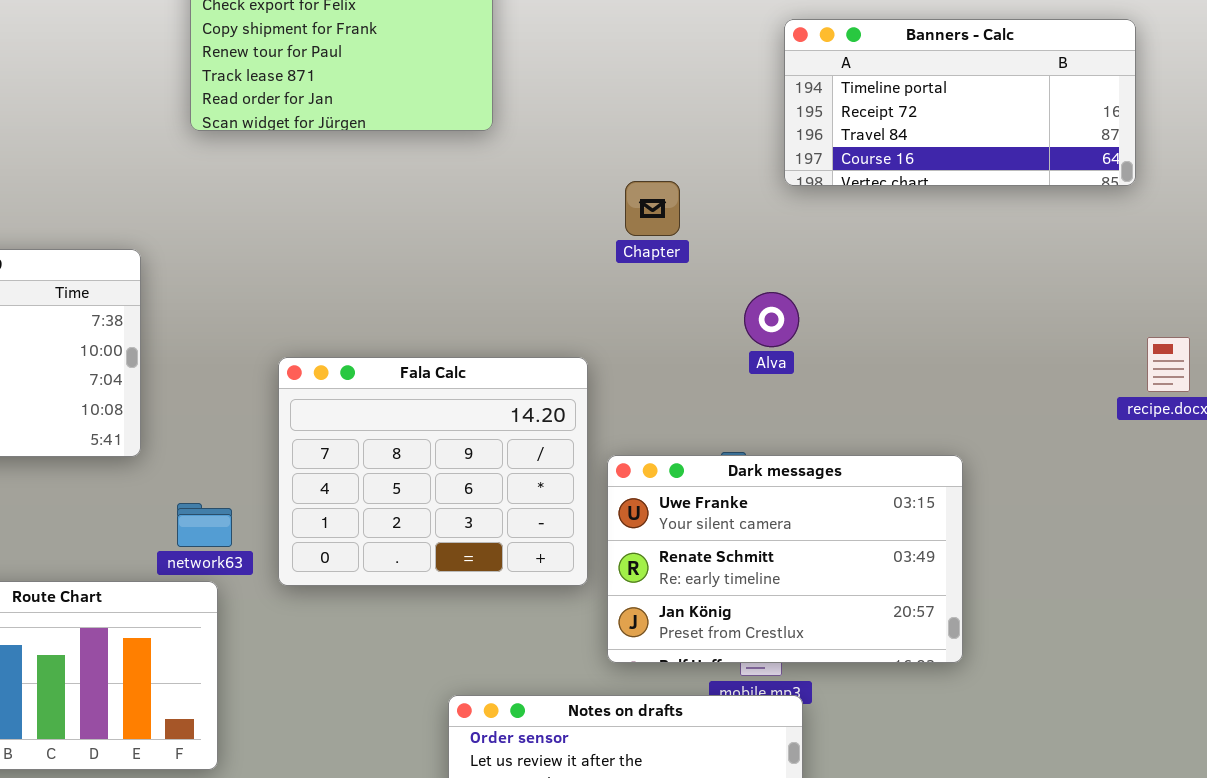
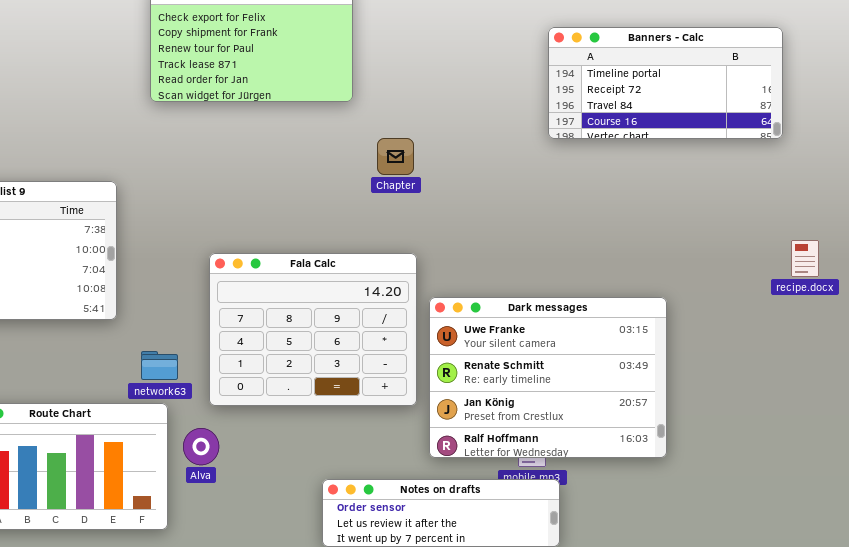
Chapter: [625,181,680,236] -> [377,138,414,175], moved
Alva: [744,292,799,347] -> [183,428,219,465], moved
Dark messages: [607,455,963,663] -> [429,297,667,458], resized

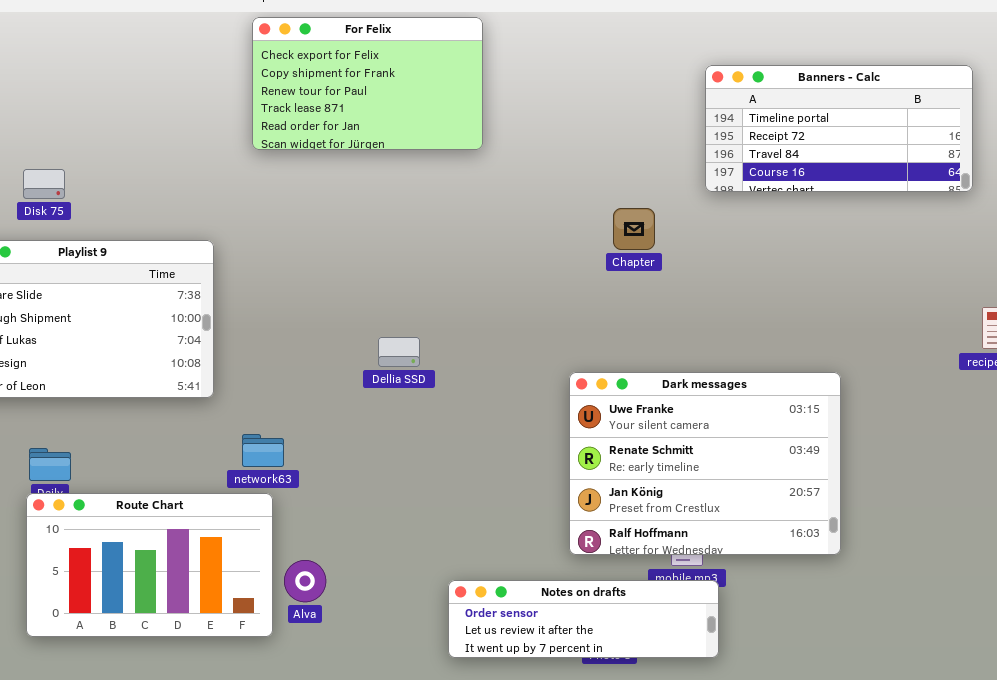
Chapter: [377,138,414,175] -> [613,208,655,250], moved
Fala Calc: [209,253,417,406] -> none, closed
Alva: [183,428,219,465] -> [284,560,326,602], moved

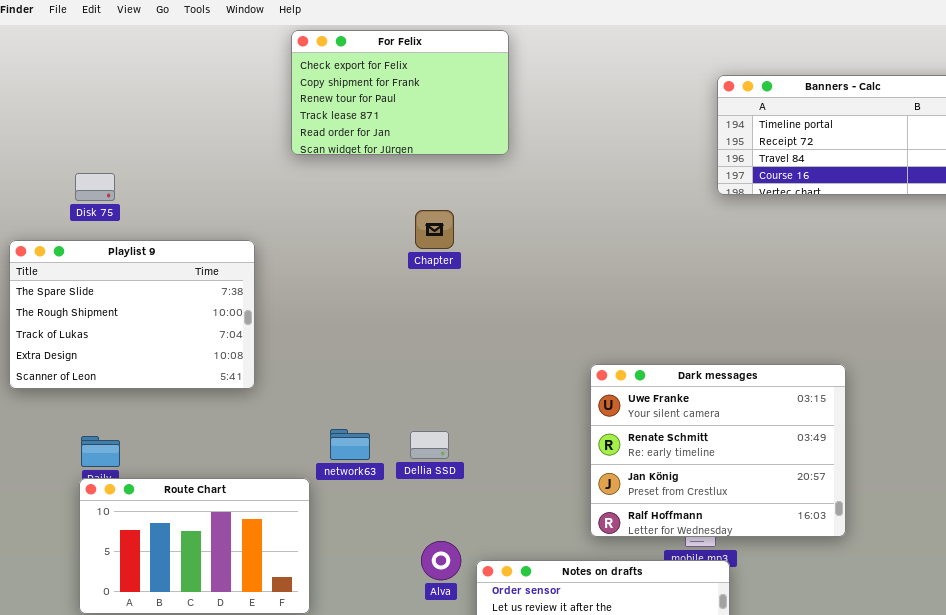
Chapter: [613,208,655,250] -> [415,210,454,249], moved
Dellia SSD: [378,337,420,367] -> [410,431,449,459], moved
network63: [242,434,284,467] -> [330,429,370,460], moved
Alva: [284,560,326,602] -> [421,541,461,580], moved

